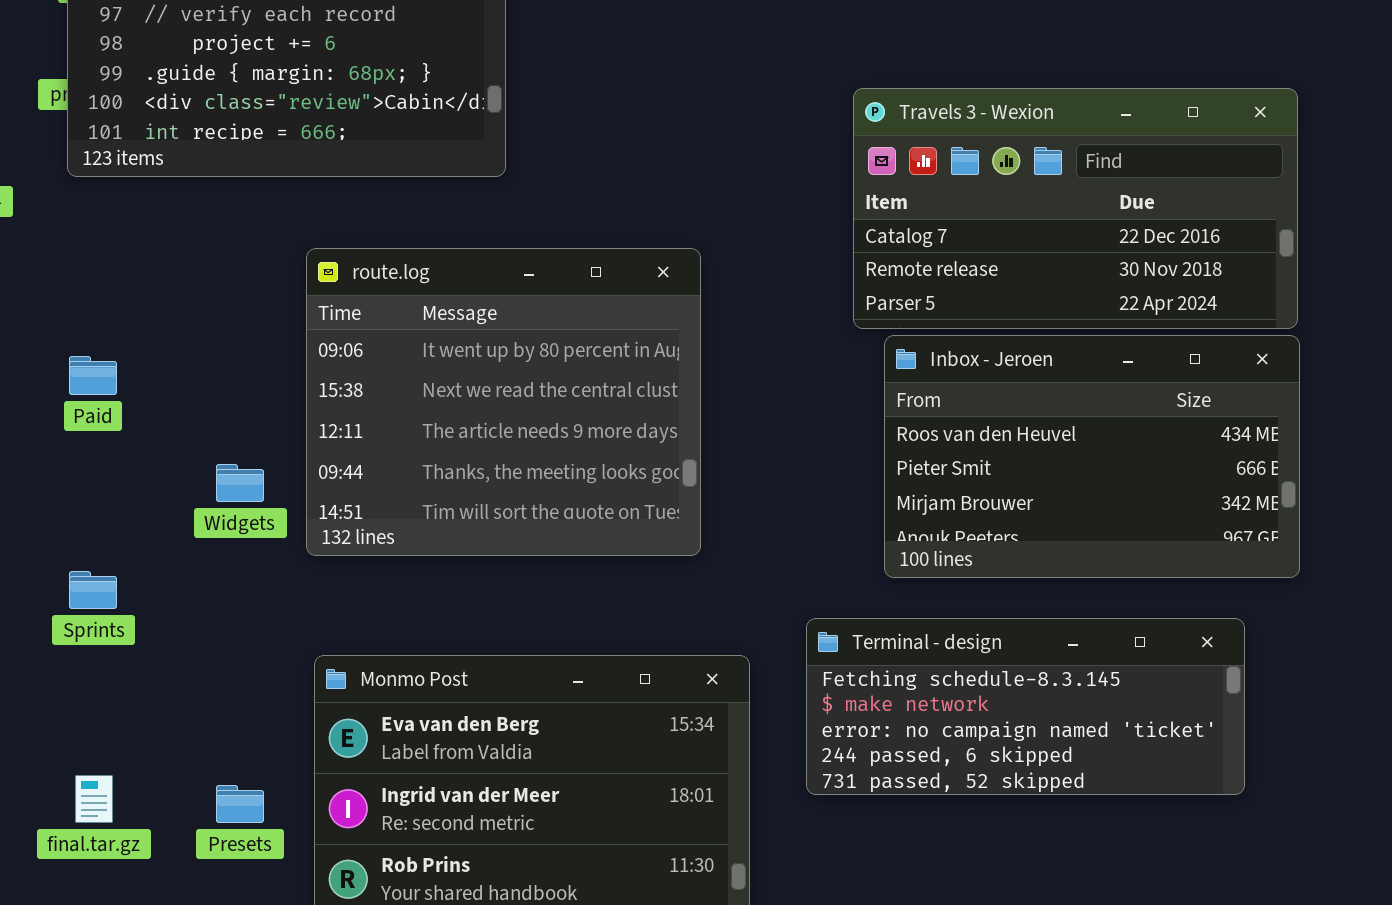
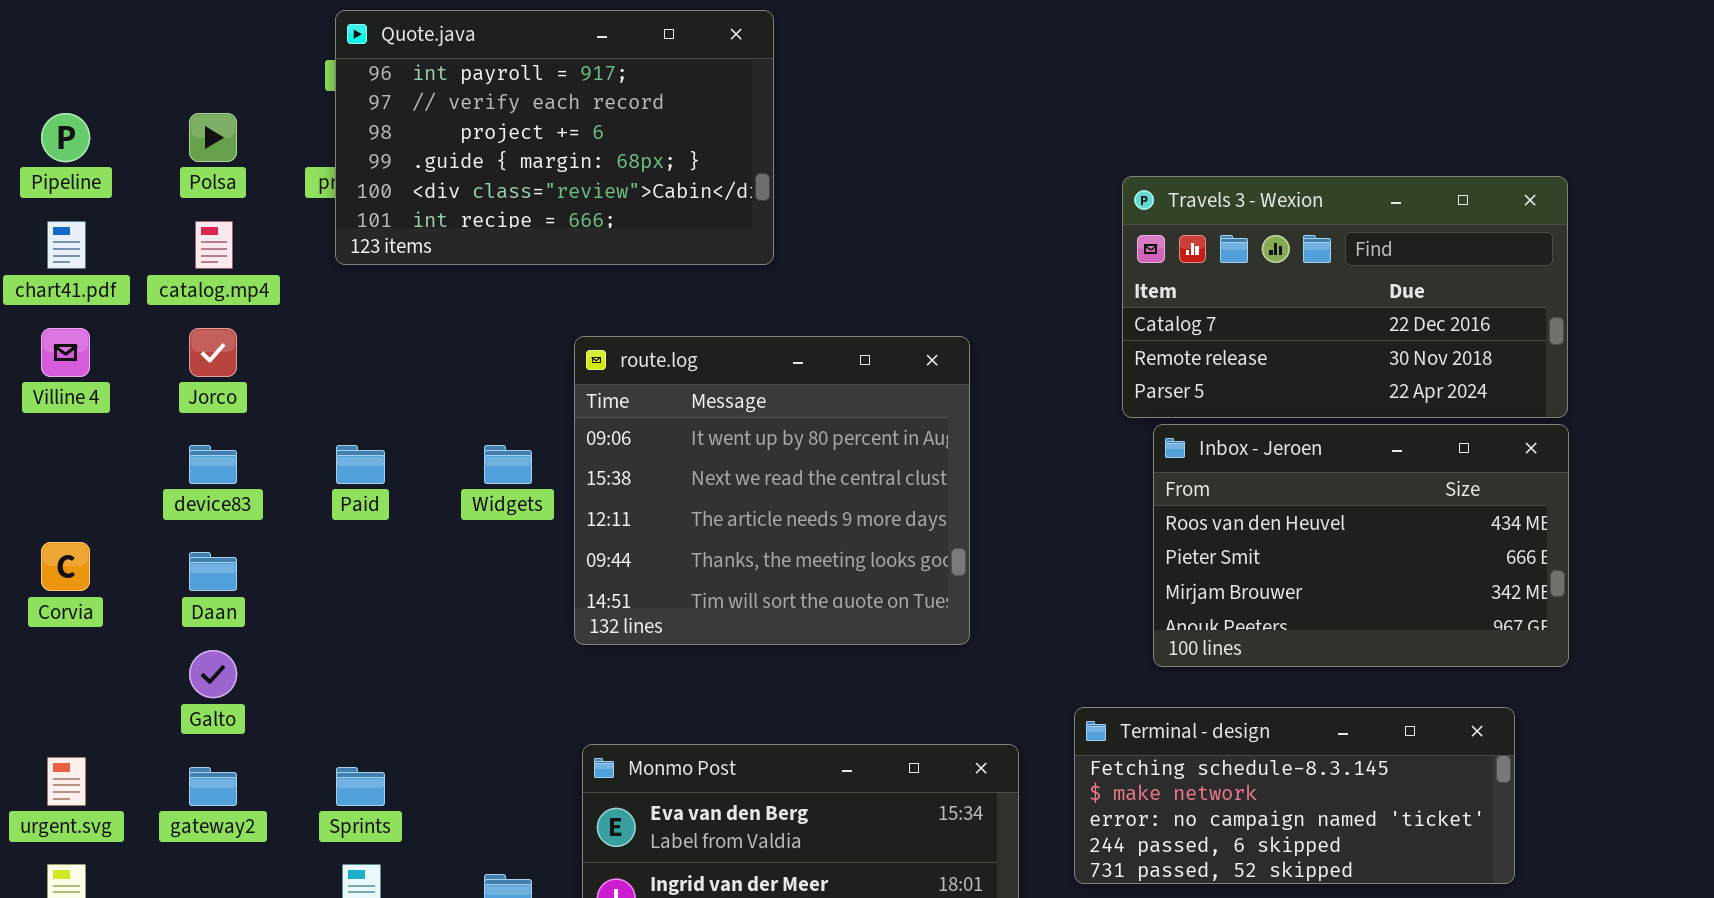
Widgets: [216,464,264,502] -> [484,445,532,484], moved
Sprints: [69,571,117,609] -> [336,767,385,806], moved

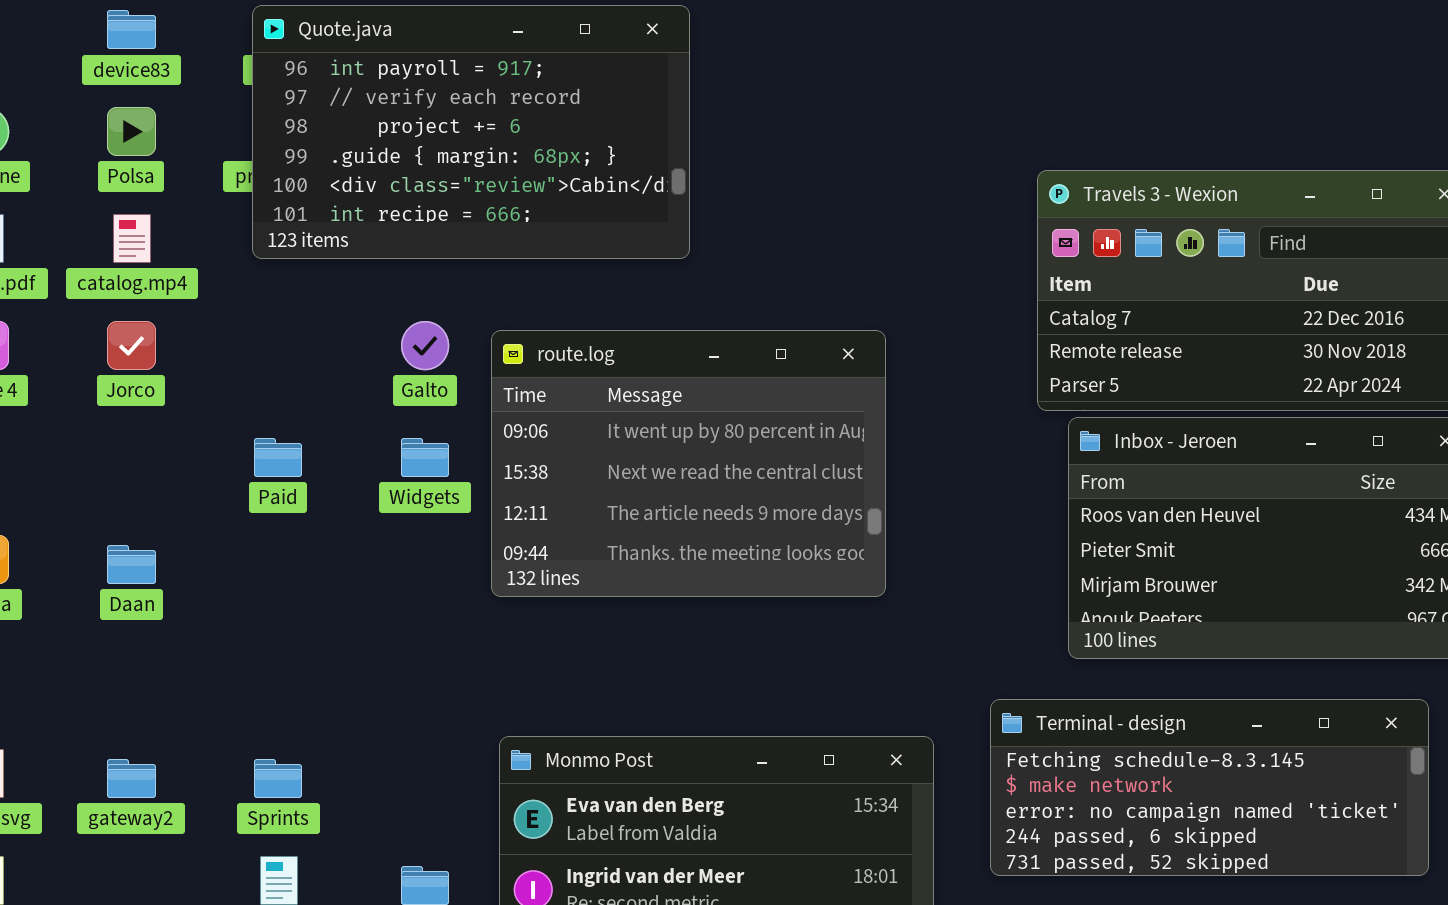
route.log: [574,336,970,645] -> [491,330,886,597], resized
device83: [189,445,237,484] -> [107,10,156,49], moved
Galto: [189,650,237,698] -> [401,321,449,370], moved

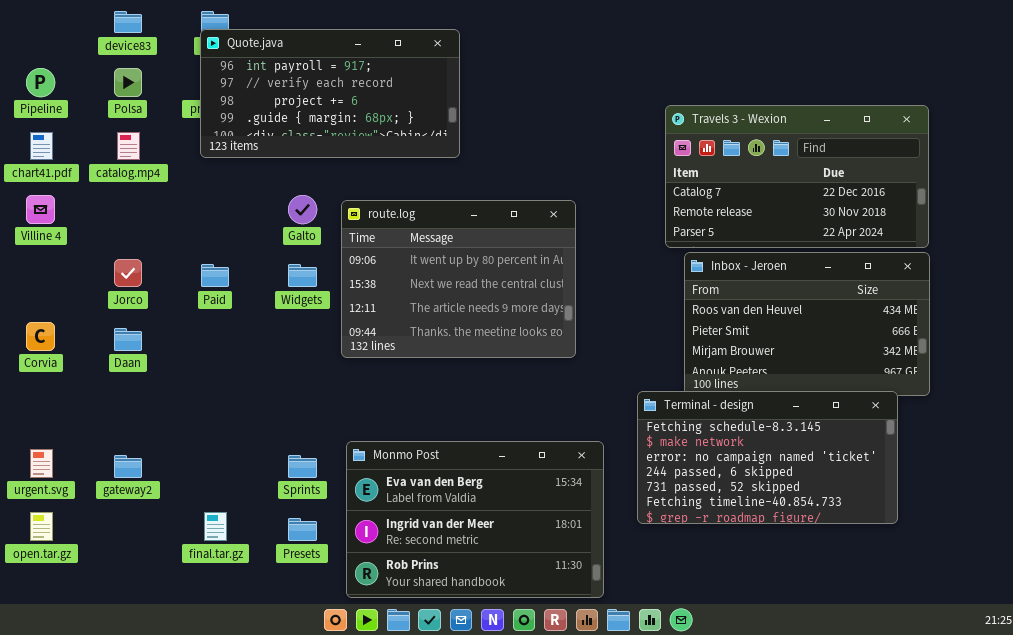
Quote.java: [252,5,690,259] -> [200,29,460,158], resized
Jorco: [107,321,156,370] -> [114,259,142,287], moved
Terminal - design: [990,699,1429,876] -> [637,391,898,524], resized
Sprints: [254,759,302,798] -> [288,455,317,478], moved

